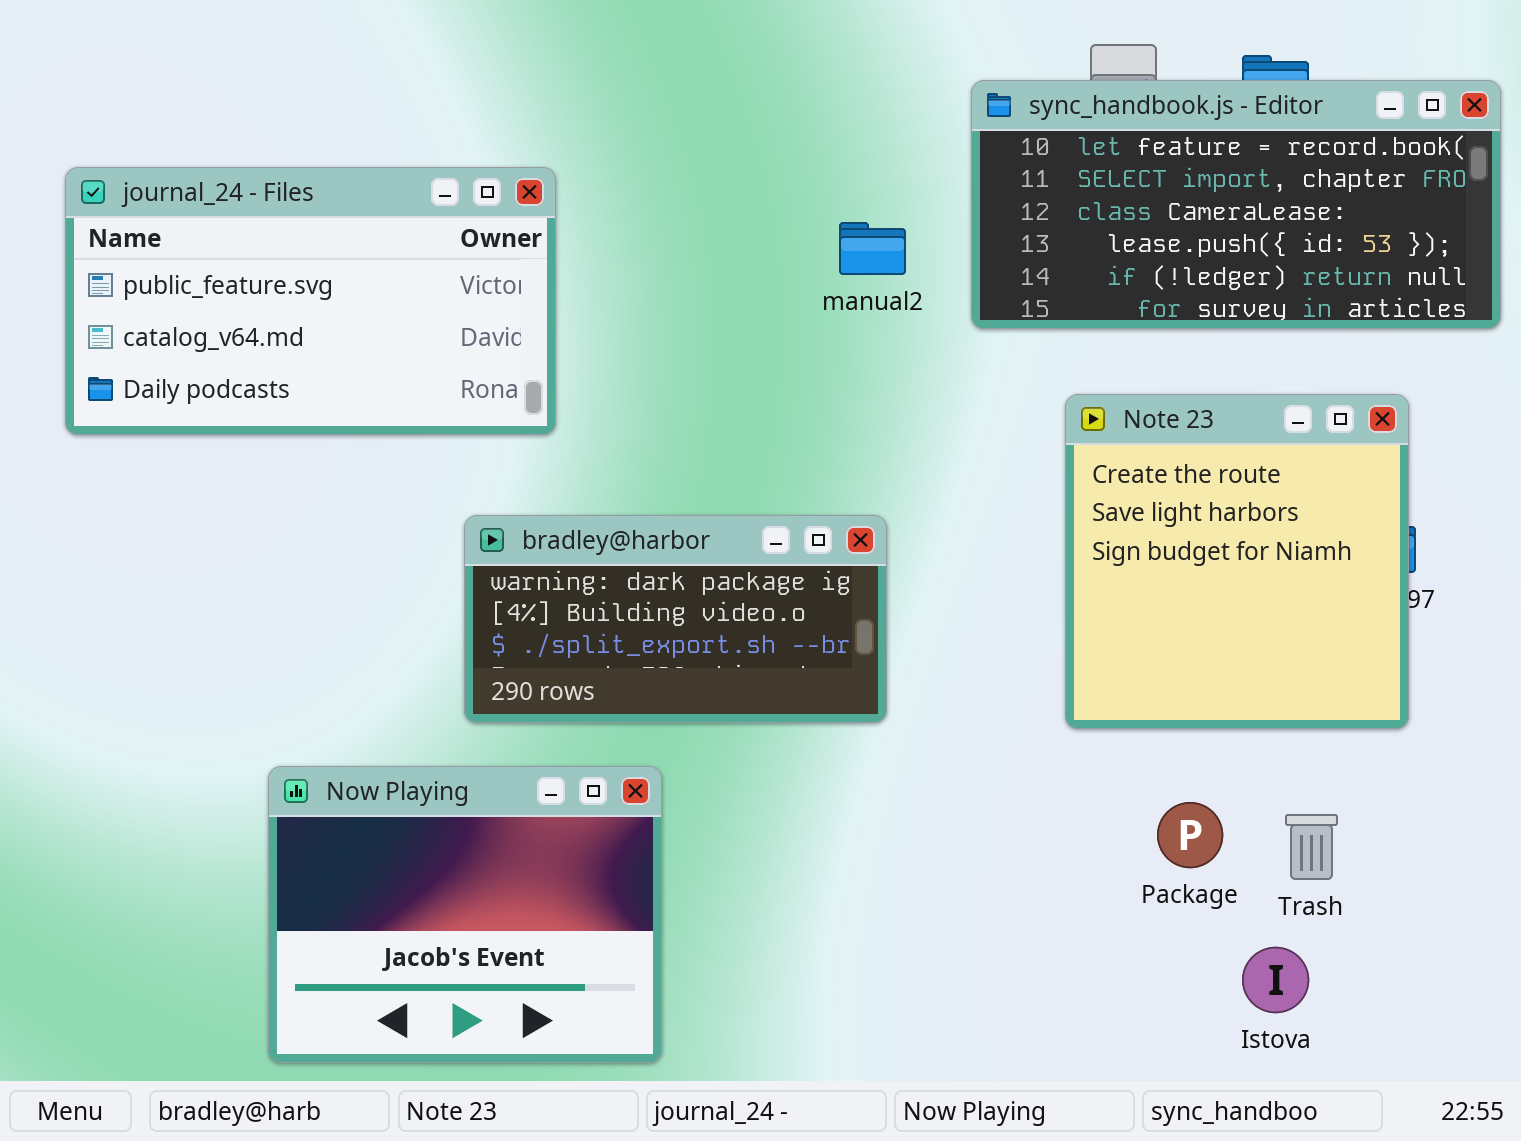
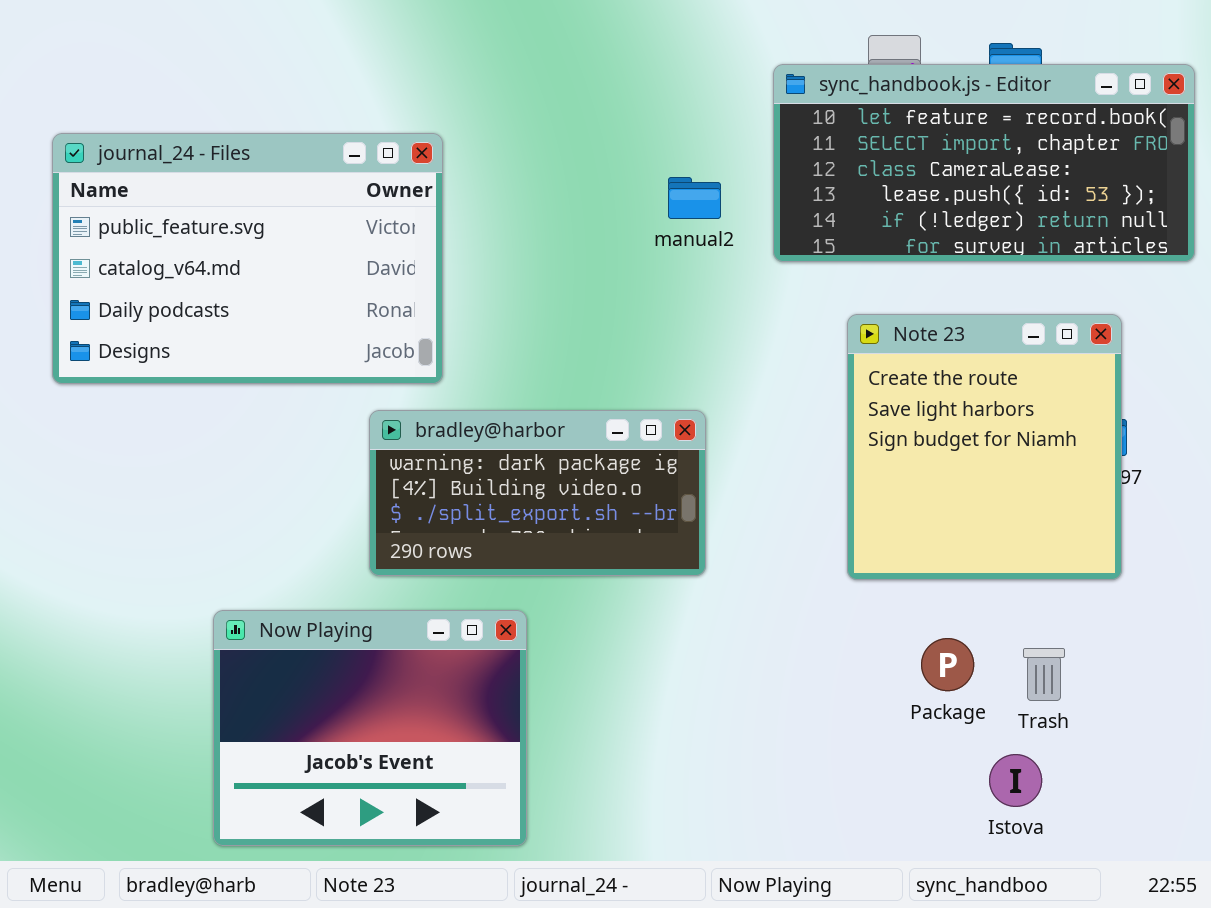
journal_24 - Files: [65,167,556,435] -> [52,133,443,384], resized

